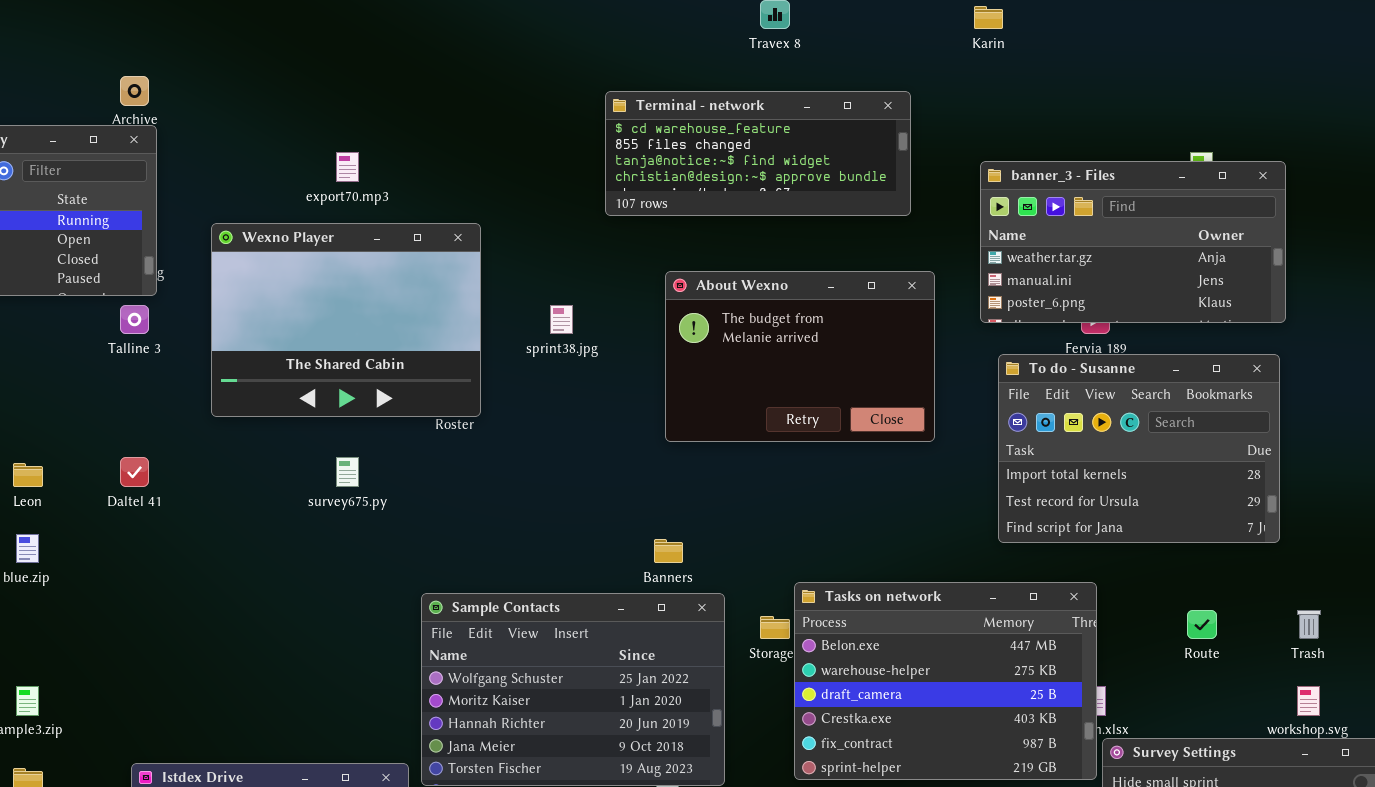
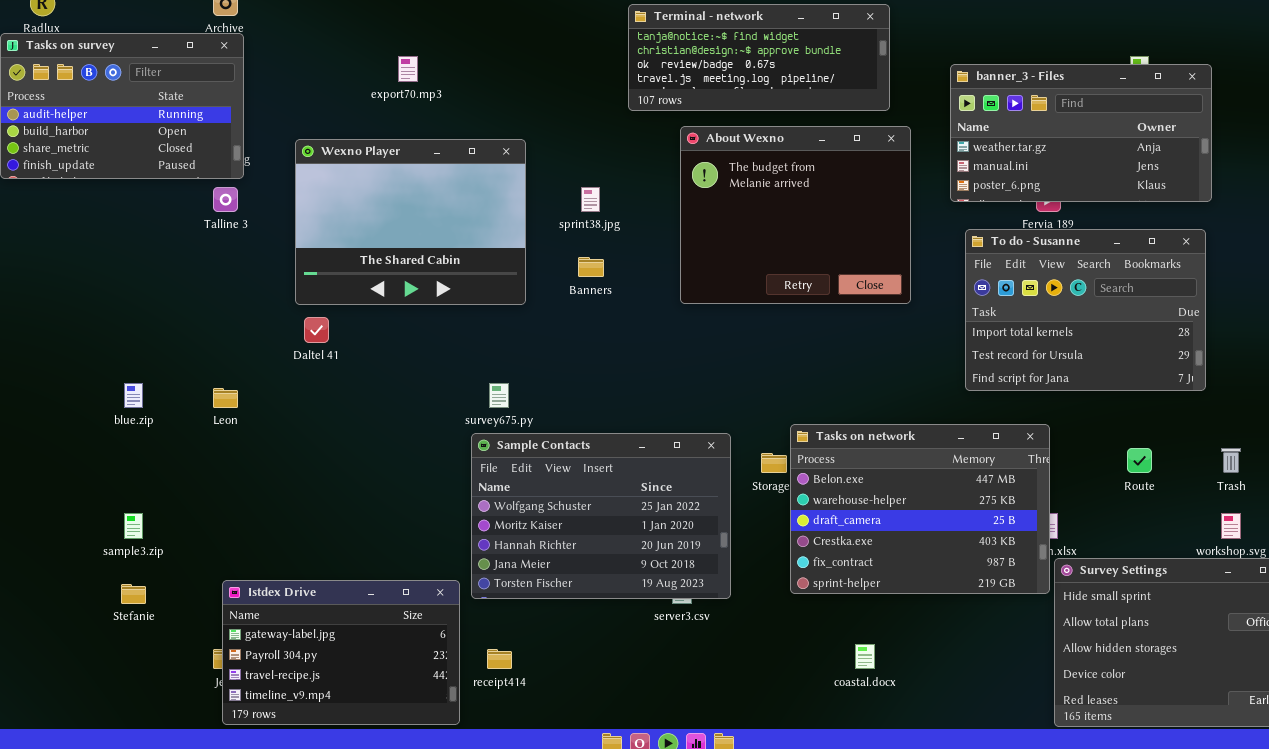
Terminal - network: [605,91,911,216] -> [628,4,890,111], scrolled down 2 rows
Wexno Player: [211,223,481,417] -> [295,139,526,305], moved
About Wexno: [665,271,935,442] -> [680,126,911,304], resized
Daltel 41: [120,457,149,487] -> [304,317,329,343], moved
survey675.py: [336,457,359,487] -> [489,383,509,408], moved
Leon: [13,463,43,487] -> [213,388,238,408], moved
Banners: [654,539,683,563] -> [578,257,604,277], moved

